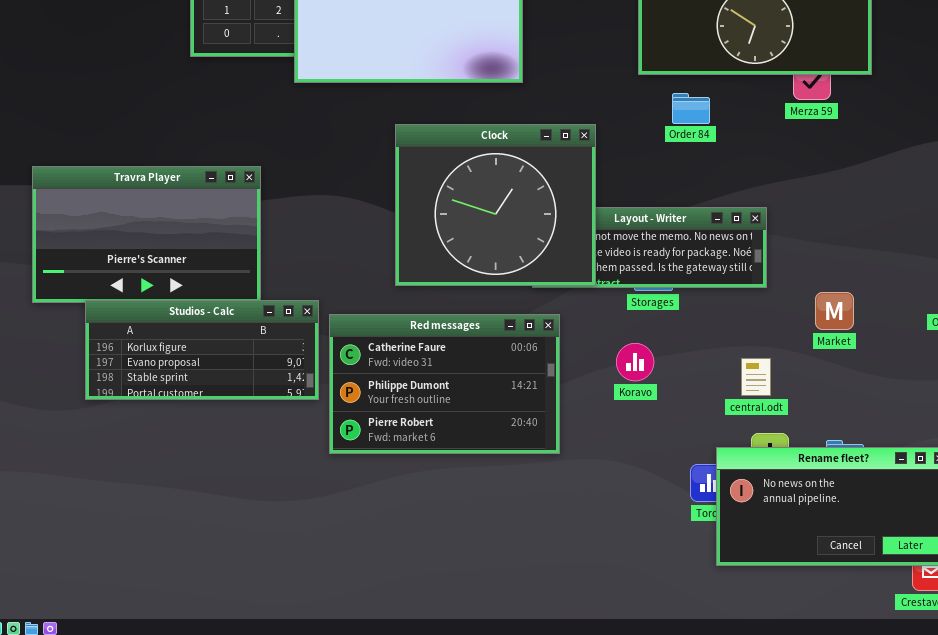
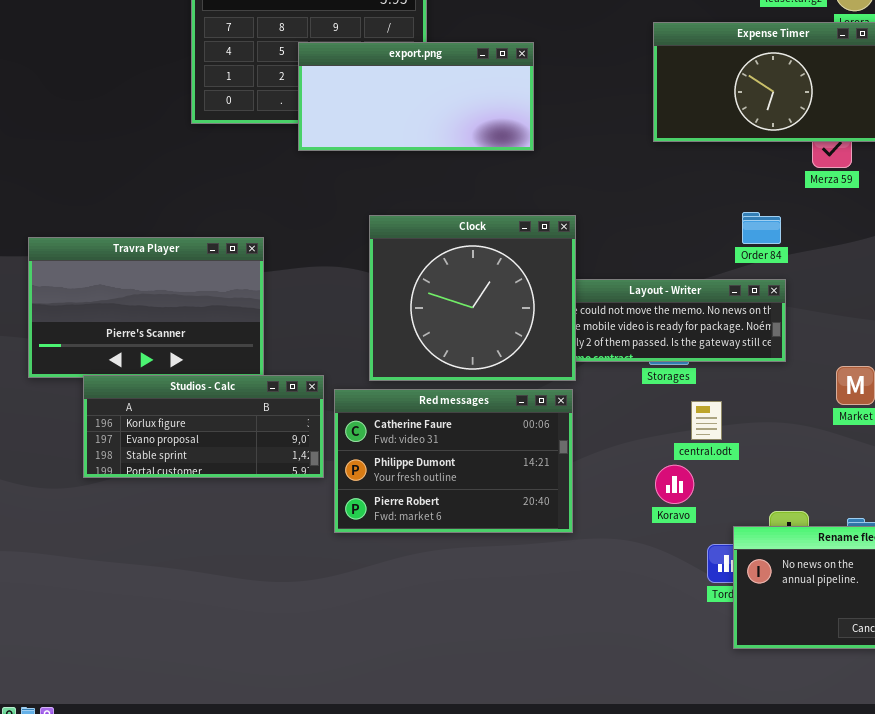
Order 84: [672,93,710,124] -> [742,212,781,244], moved
Clock: [395,124,596,286] -> [369,215,576,381], moved
Koravo: [616,343,654,381] -> [655,465,694,504], moved
central.odt: [741,358,771,396] -> [691,401,722,440], moved

